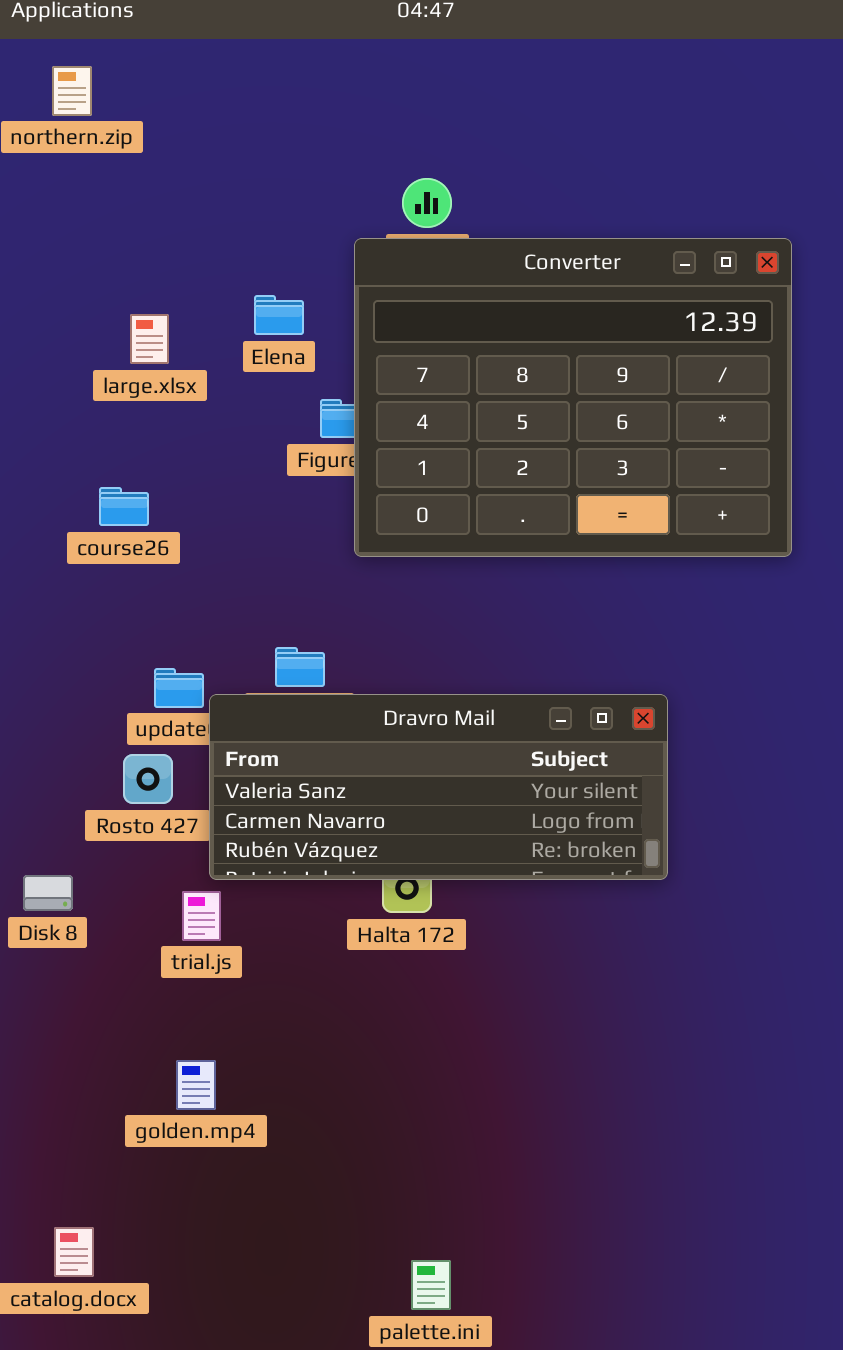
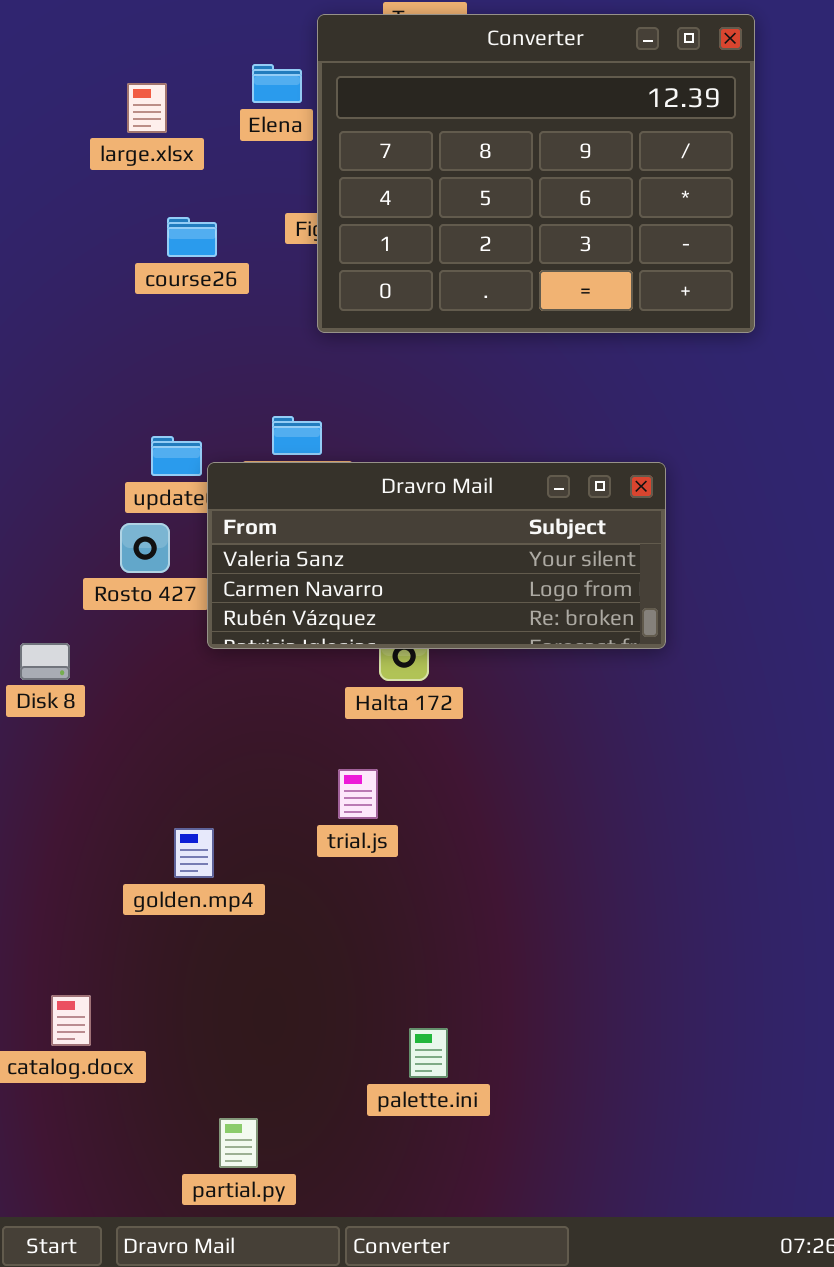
Converter: [354,238,792,557] -> [317,14,755,333], moved
course26: [99,487,149,526] -> [167,217,217,257], moved
trial.js: [182,891,221,941] -> [338,769,378,819], moved

